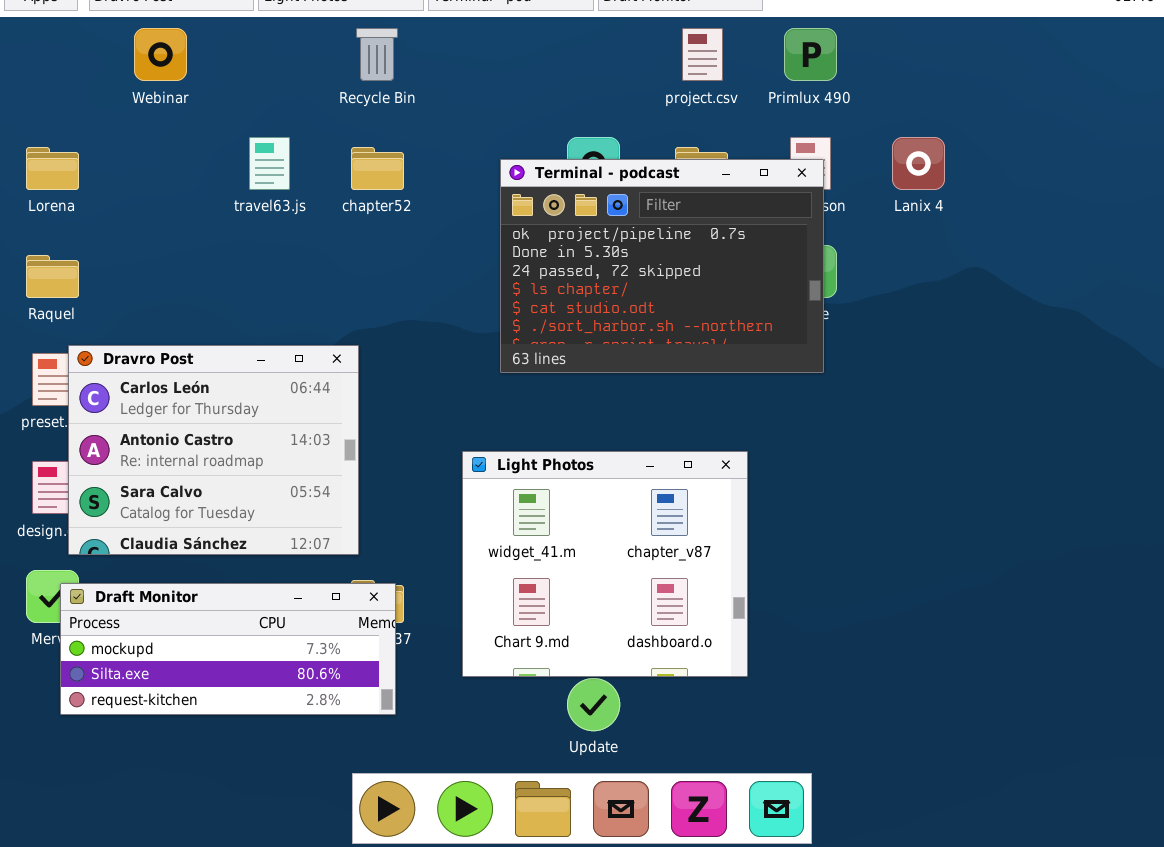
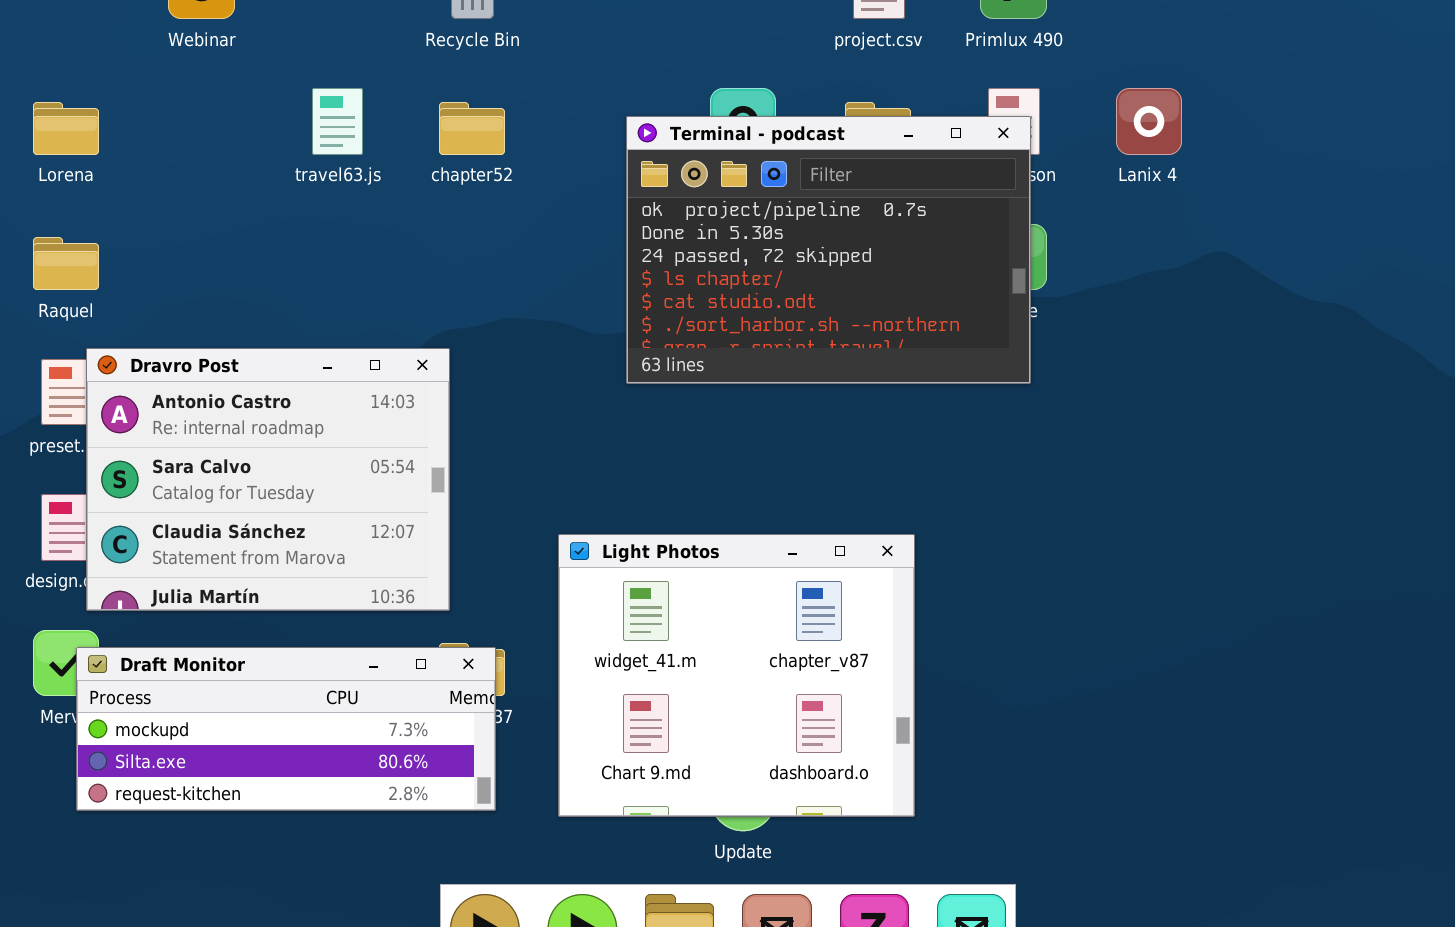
Dravro Post: [68,345,359,555] -> [86,348,450,611], scrolled down 1 row
Light Photos: [462,451,748,677] -> [558,534,915,817], moved

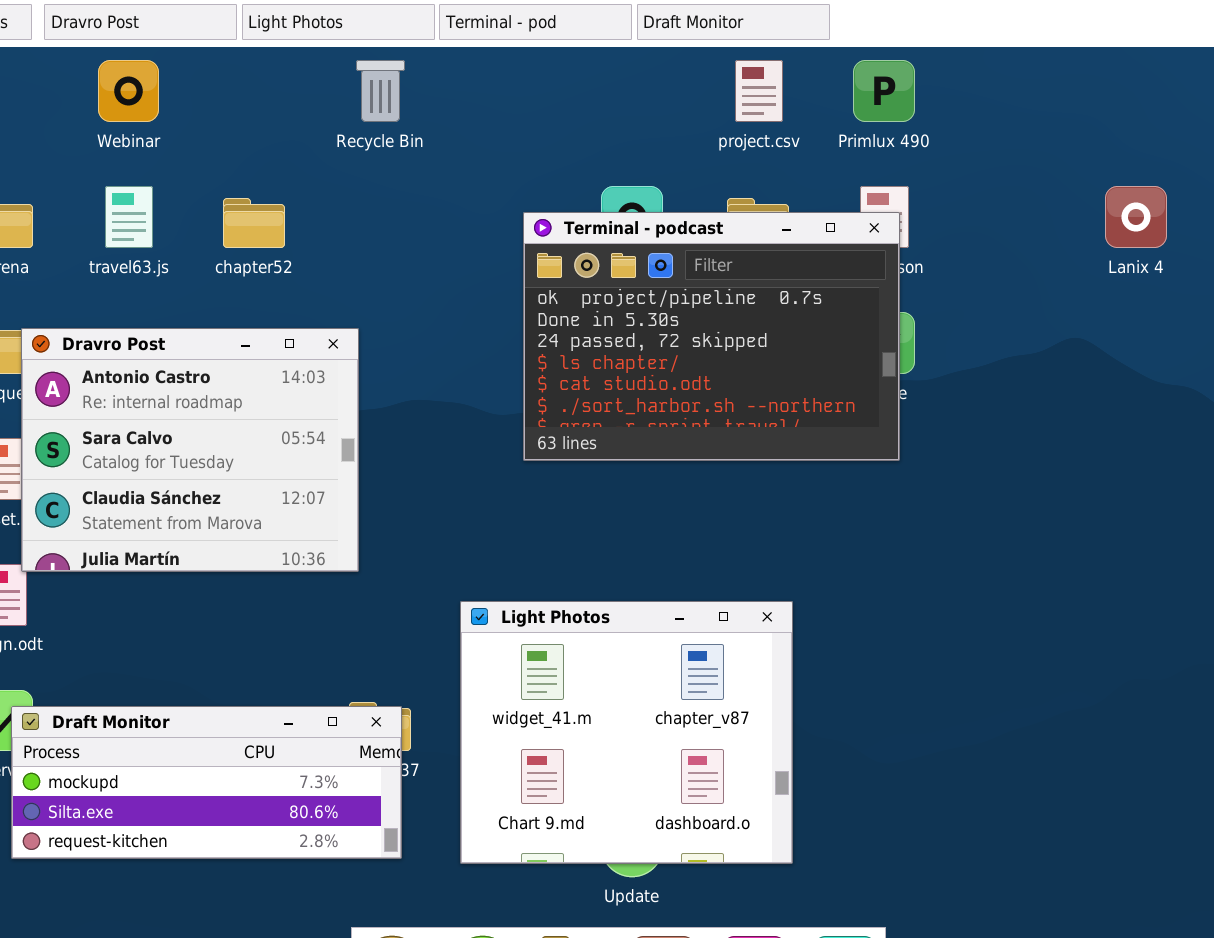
travel63.js: [312,88,363,155] -> [105,186,153,248], moved
Lanix 4: [1116,88,1182,155] -> [1105,186,1167,248], moved
chapter52: [439,102,505,155] -> [223,198,285,248], moved
Dravro Post: [86,348,450,611] -> [21,328,359,572], moved

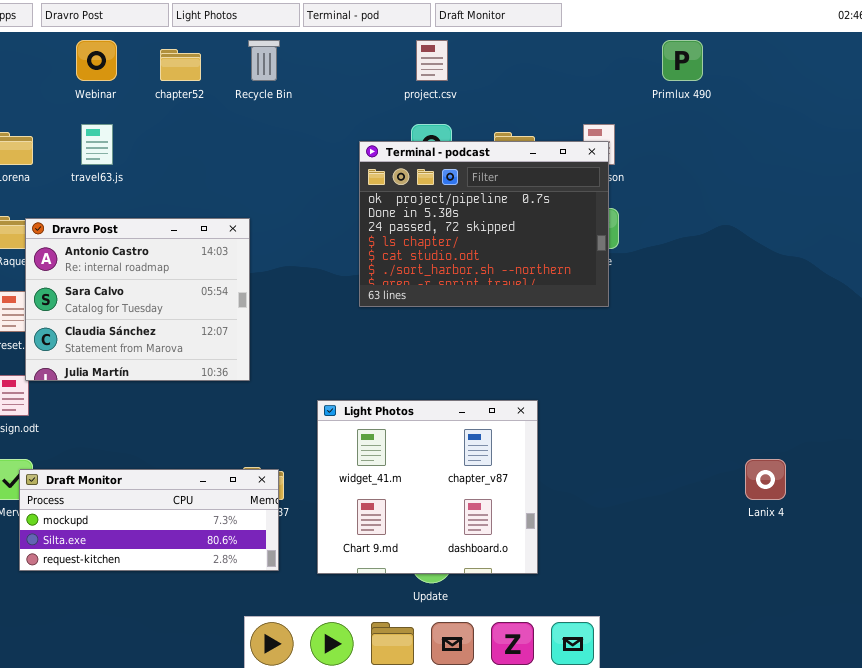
project.csv: [735,60,783,122] -> [416,40,448,81], moved
Primlux 490: [853,60,915,122] -> [662,40,703,81], moved
Lanix 4: [1105,186,1167,248] -> [745,459,786,500], moved
chapter52: [223,198,285,248] -> [160,49,201,81], moved

